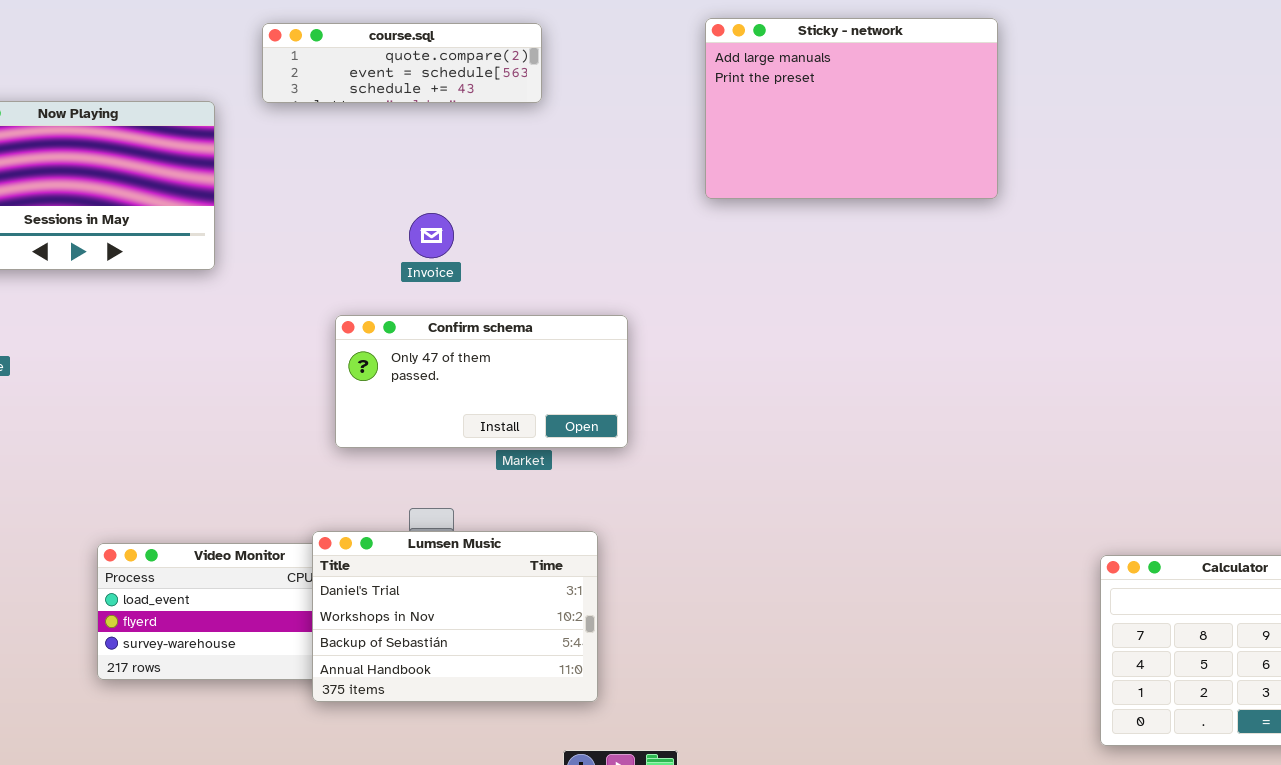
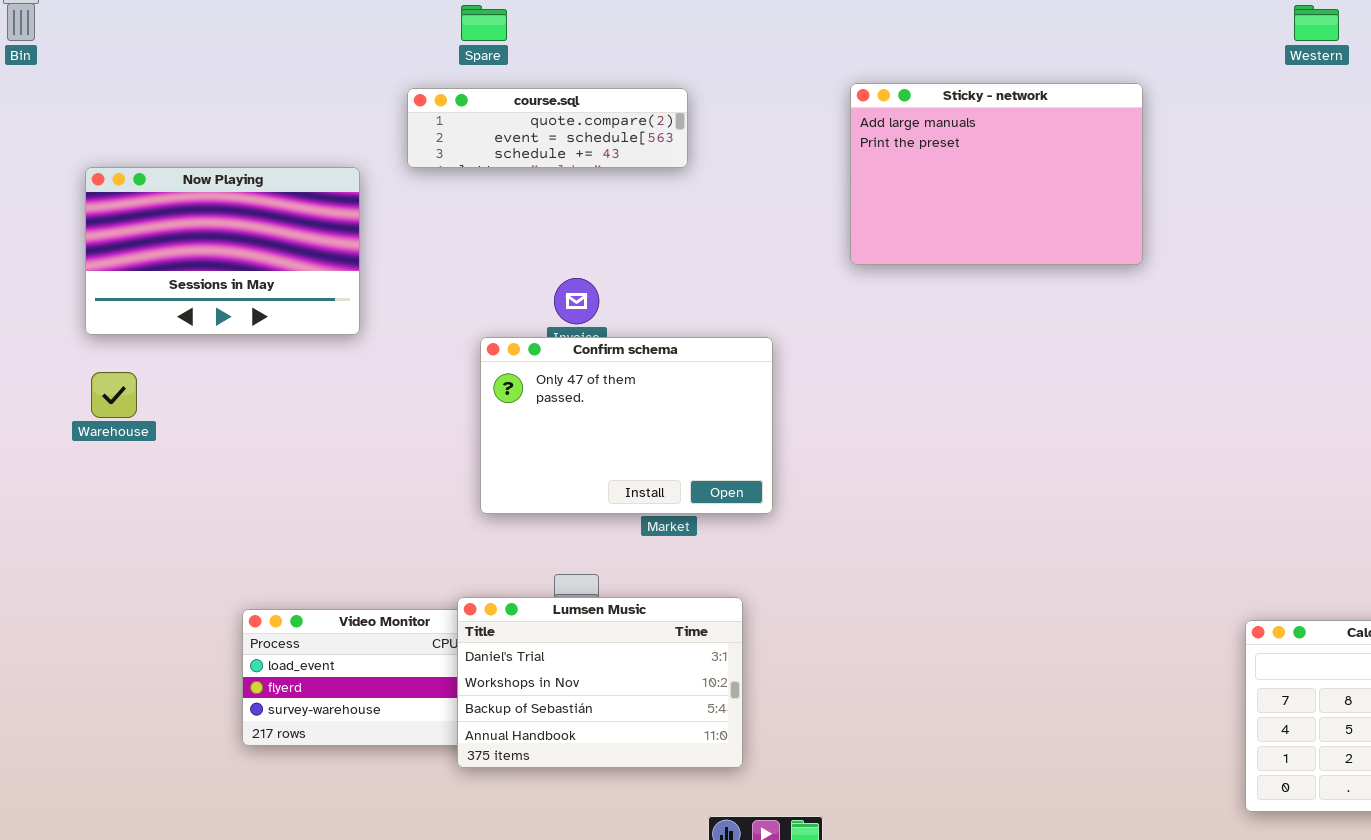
Confirm schema: [335,315,628,448] -> [480,337,773,514], resized

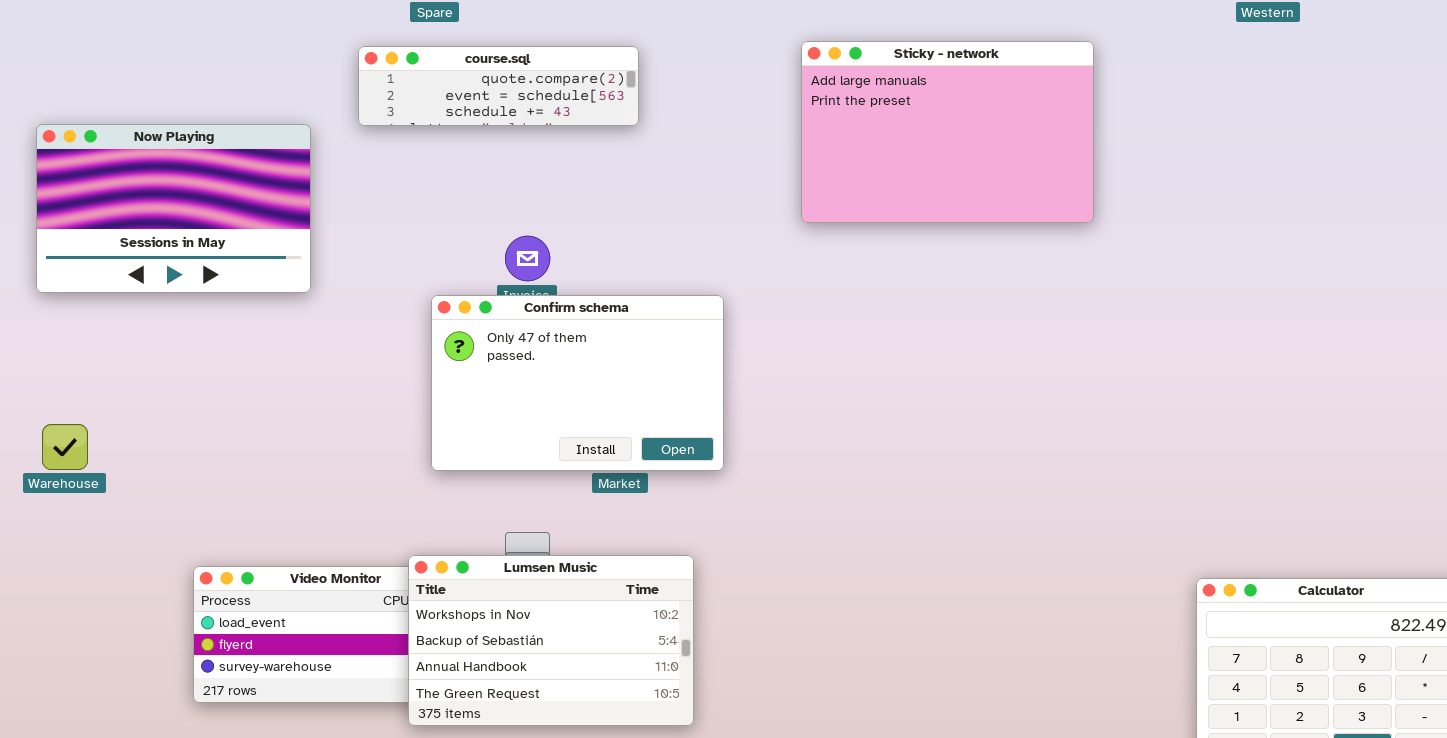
Warehouse: [91,372,137,418] -> [42,424,88,470], moved
Lumsen Music: [457,597,743,768] -> [408,555,694,726], scrolled down 1 row

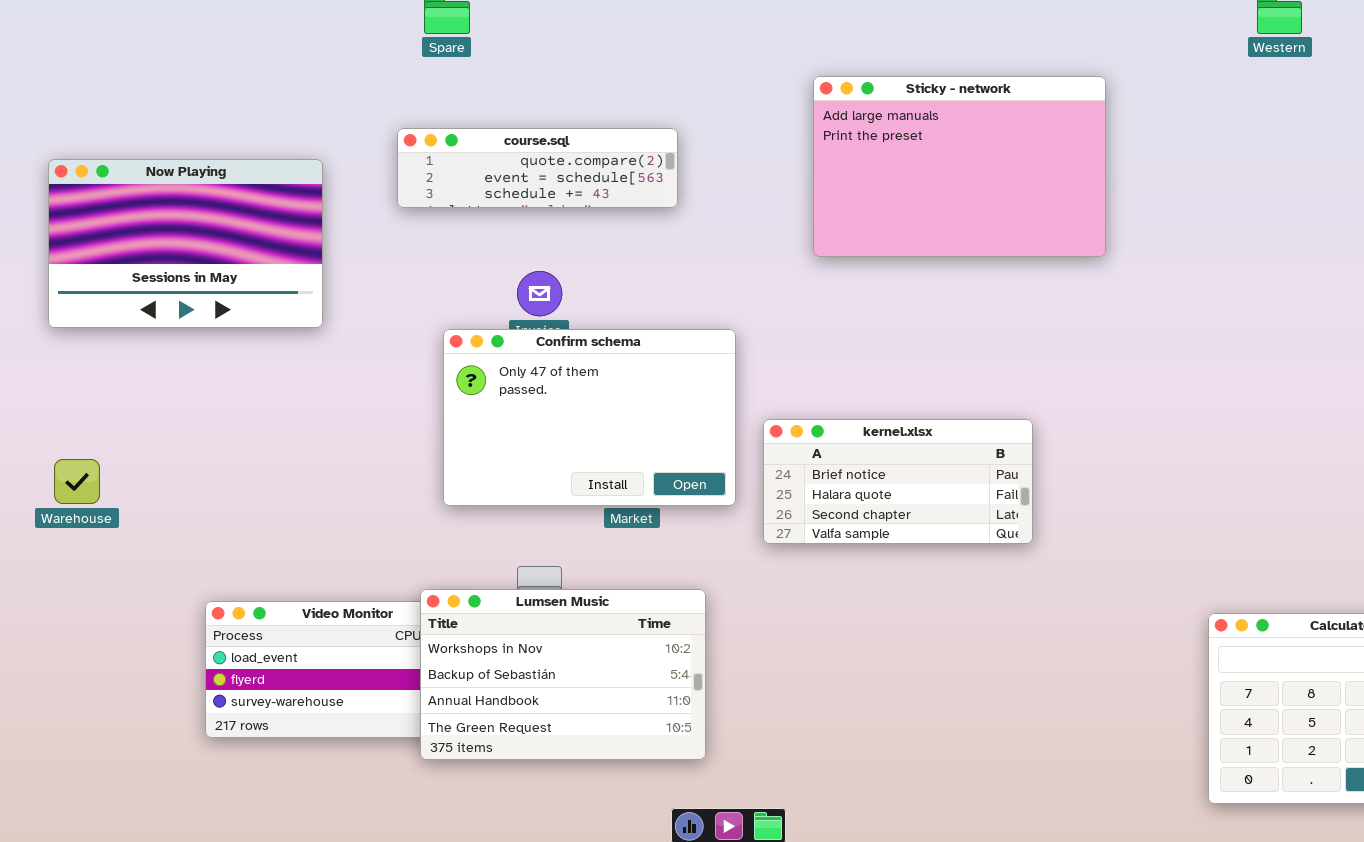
course.sql: [358,46,639,126] -> [397,128,678,208], moved
kernel.xlsx: none -> [763,419,1033,544], opened

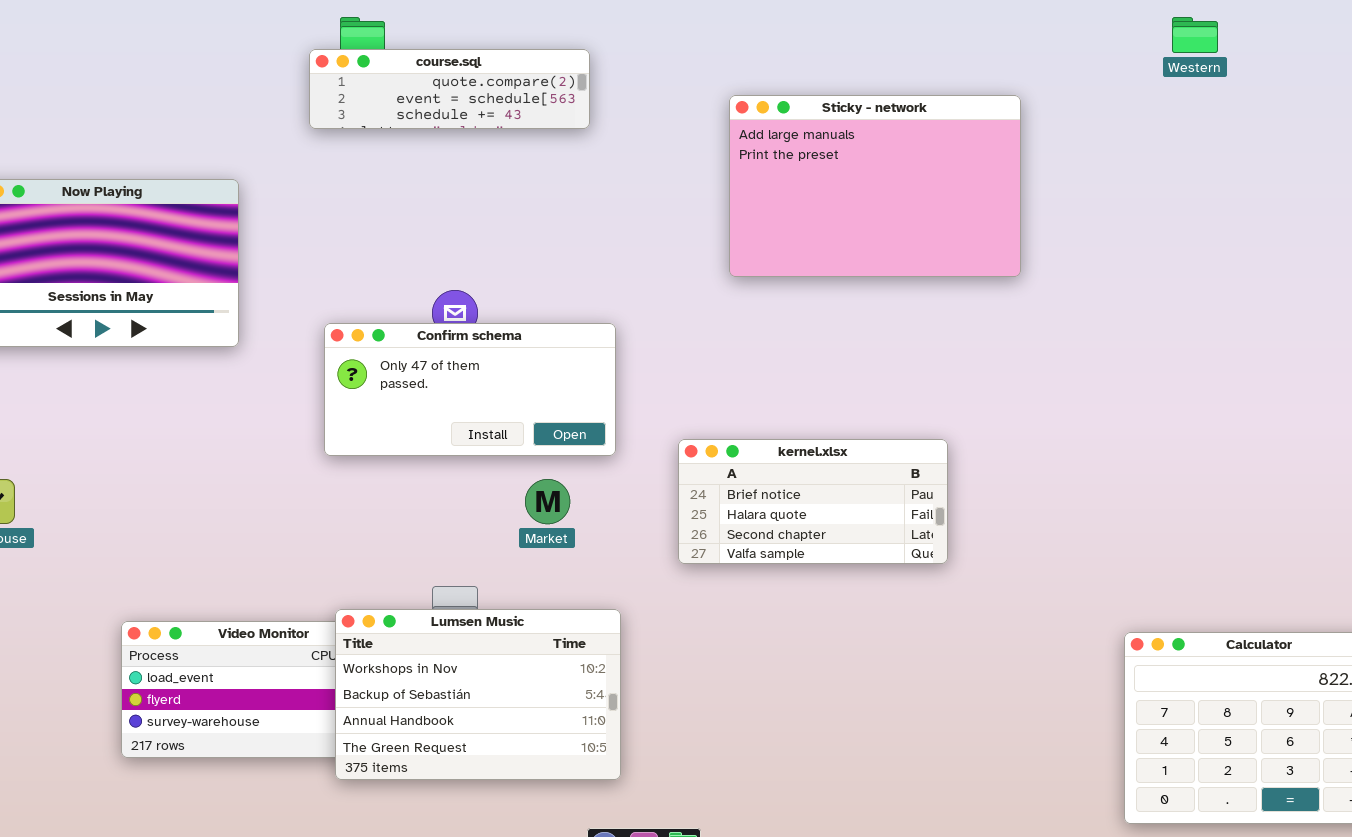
course.sql: [397,128,678,208] -> [309,49,590,129], moved
Confirm schema: [443,329,736,506] -> [324,323,616,456], moved, resized

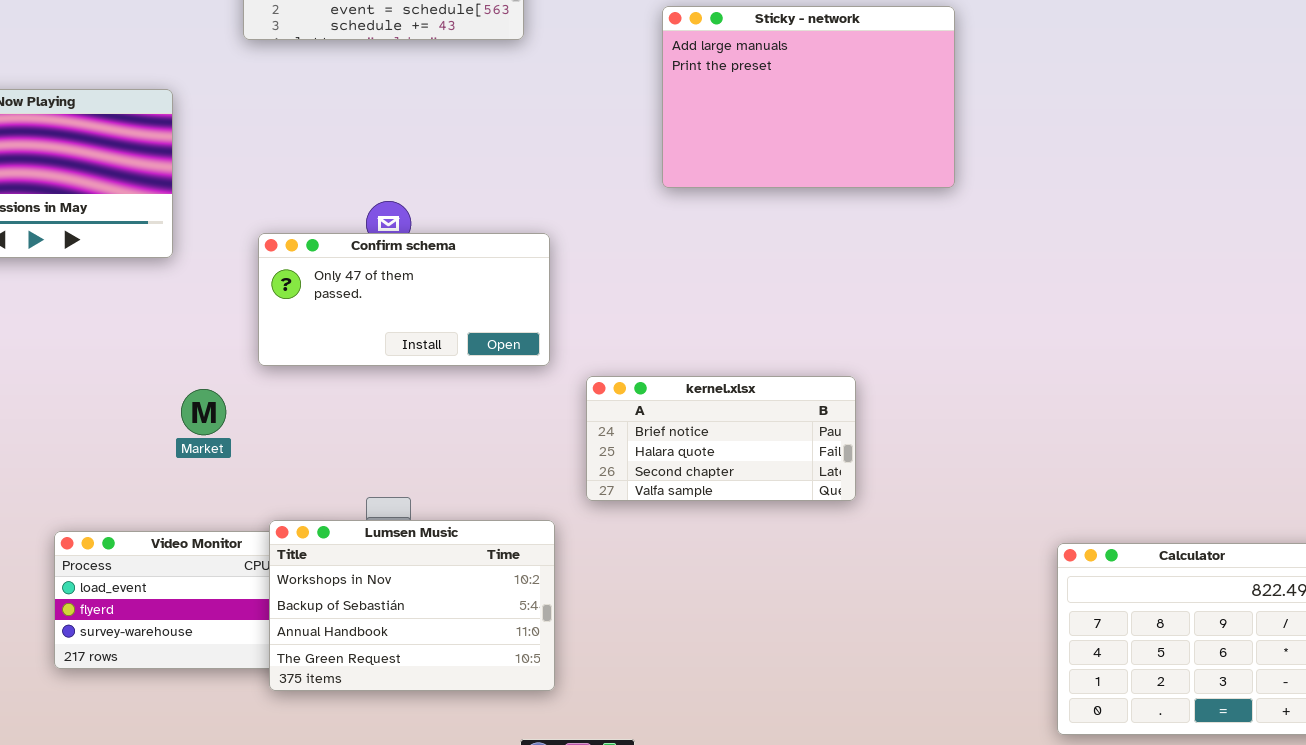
kernel.xlsx: [678,439,948,564] -> [586,376,856,501], moved
Market: [525,479,570,524] -> [181,389,226,435], moved

